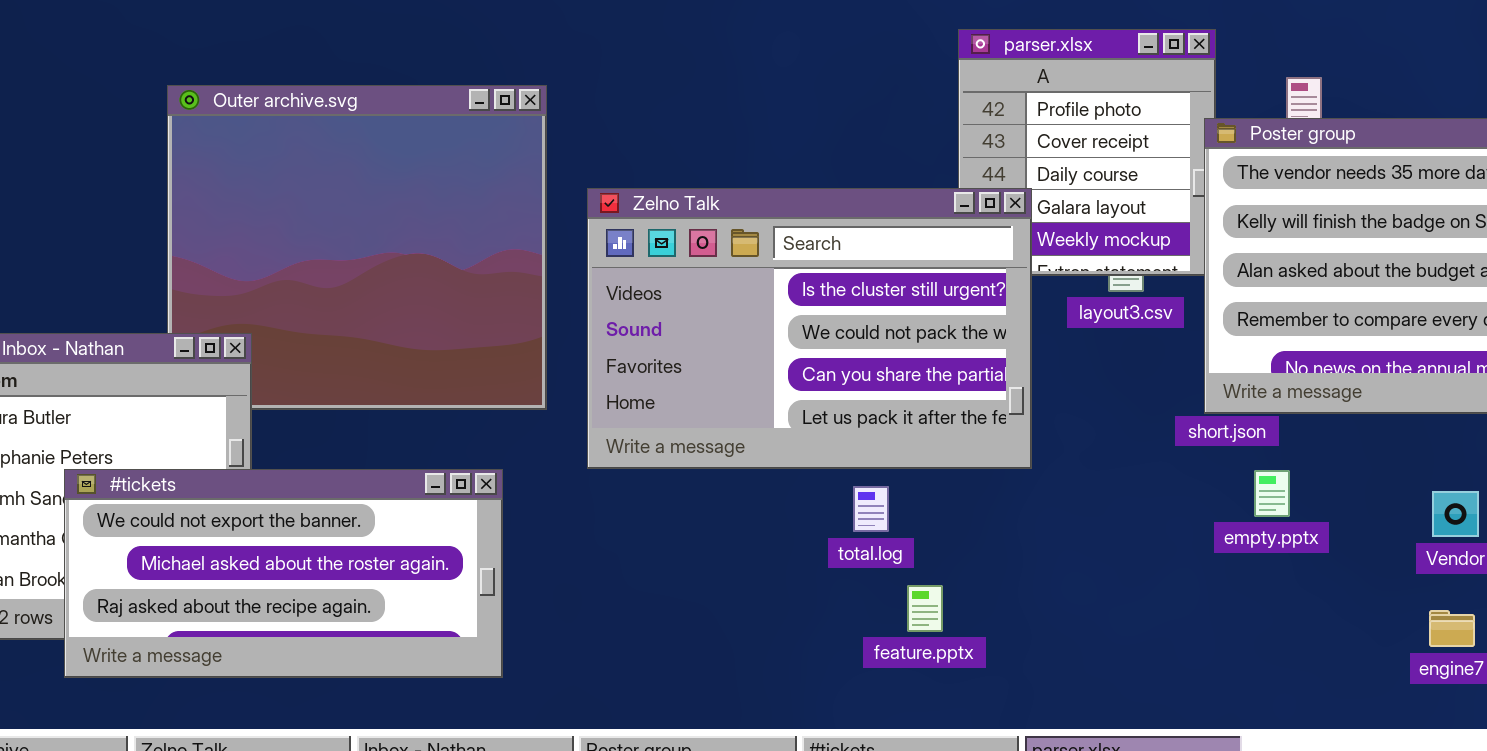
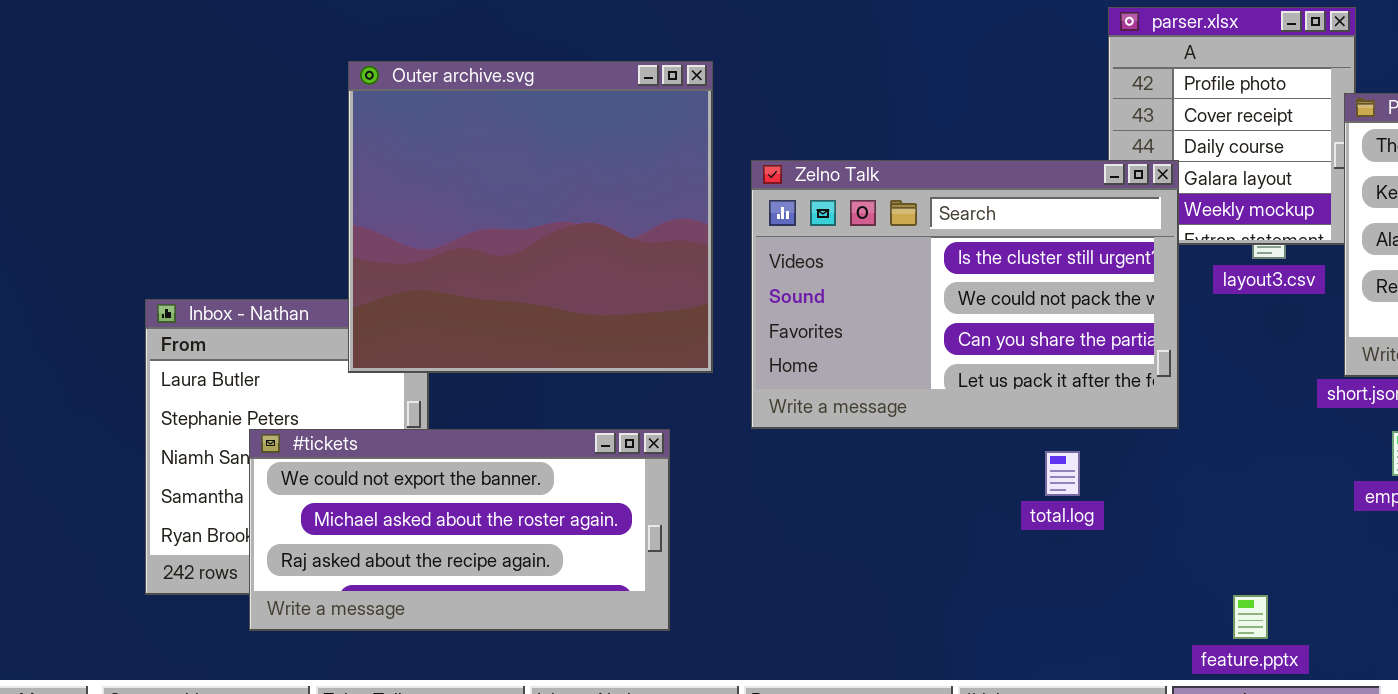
Outer archive.svg: [167,85,547,410] -> [348,61,713,373], raised
total.log: [853,486,889,532] -> [1045,451,1080,496], moved
feature.pptx: [907,585,943,632] -> [1233,595,1268,639], moved

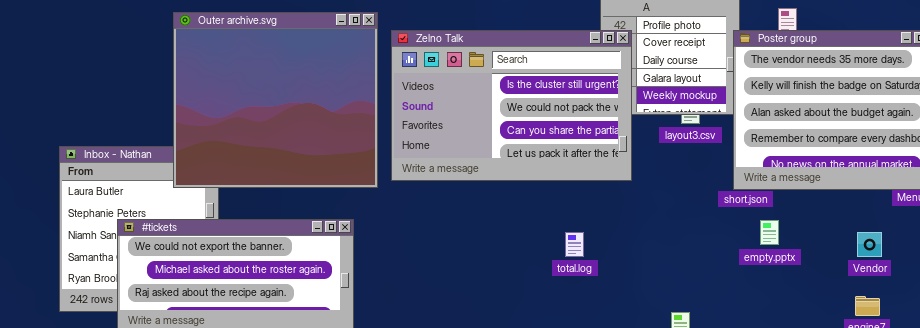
Zelno Talk: [751,160,1179,429] -> [391,30,632,181], moved

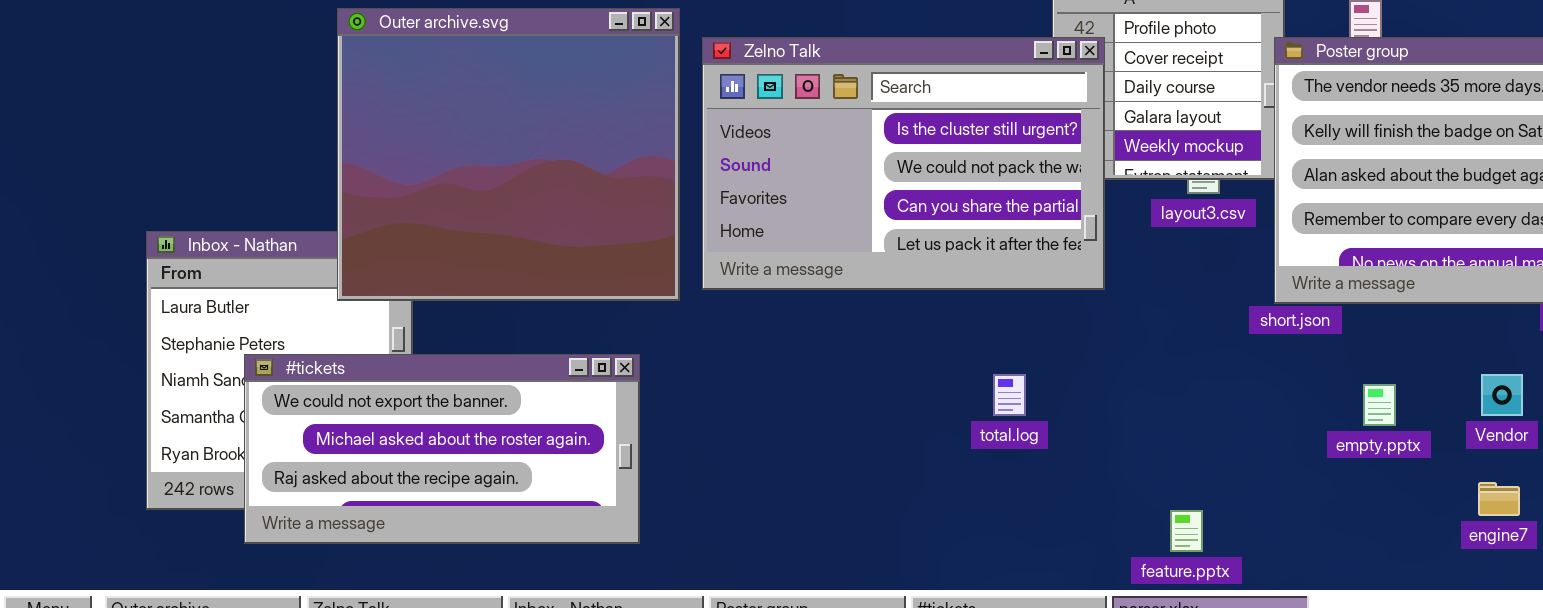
empty.pptx: [760,220,779,245] -> [1363,384,1396,426], moved

